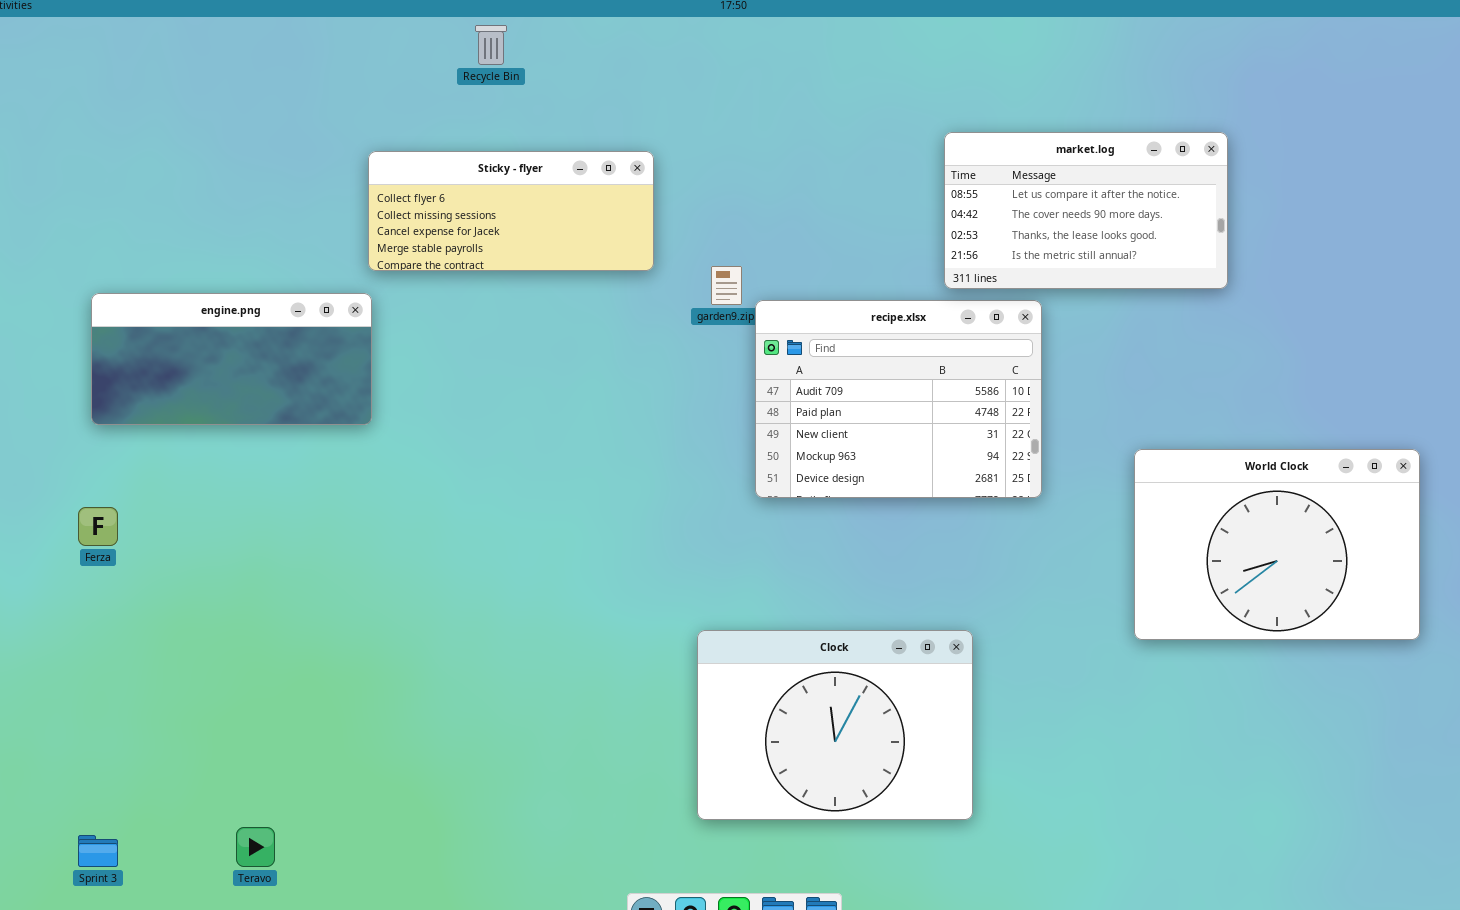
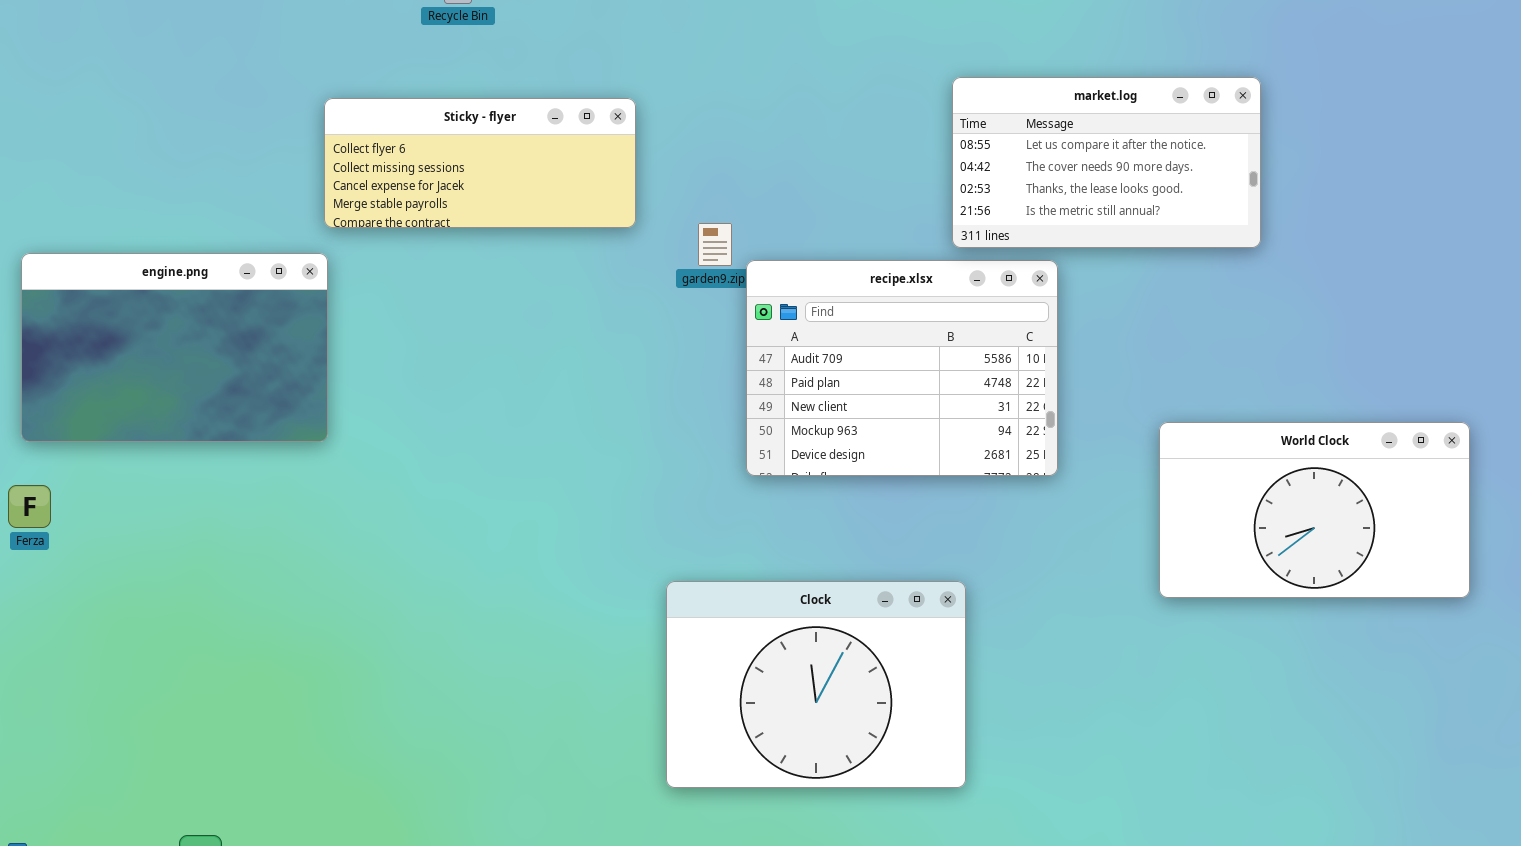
engine.png: [91,293,372,425] -> [21,253,328,442], resized
World Clock: [1134,449,1420,640] -> [1159,422,1470,598], resized
Clock: [697,630,973,820] -> [666,581,966,788], moved

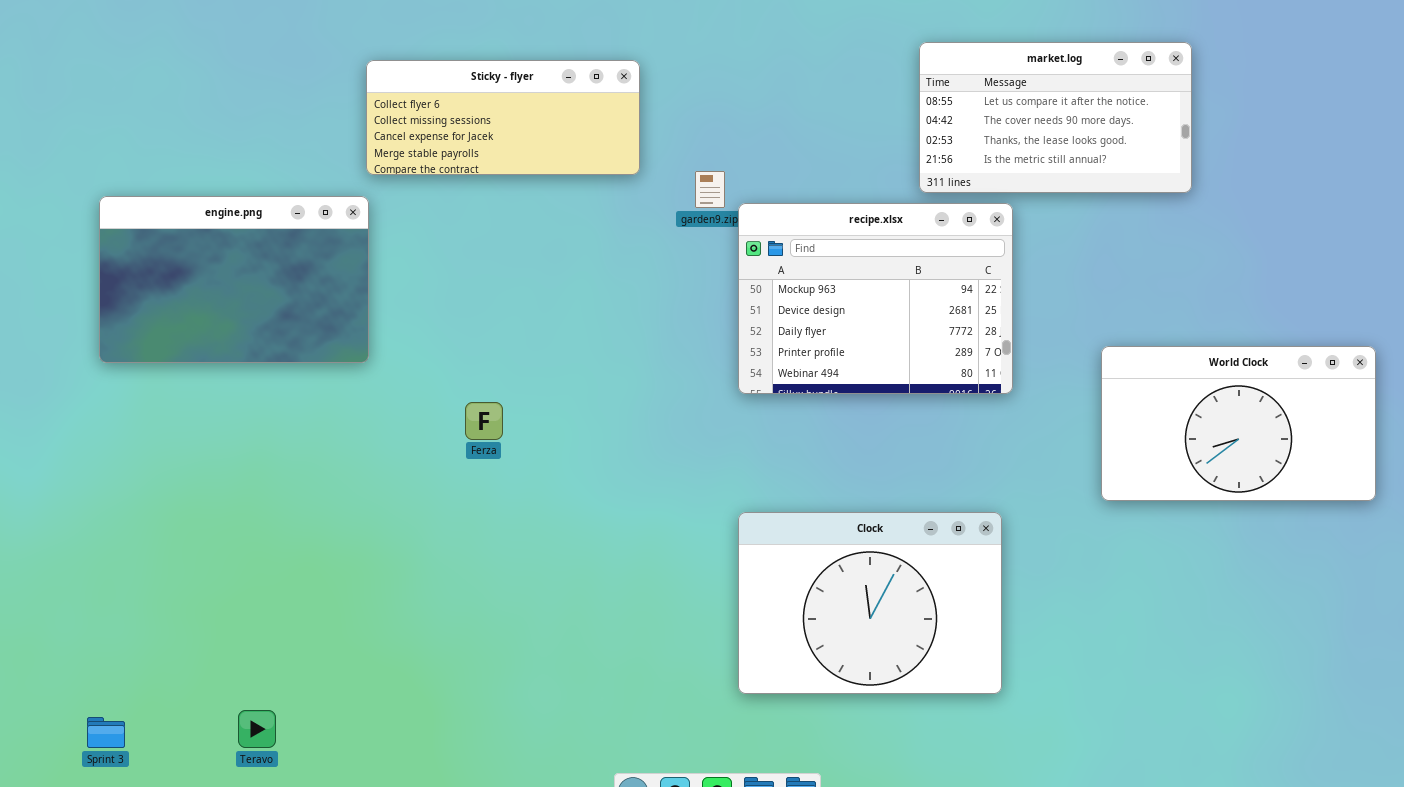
recipe.xlsx: [746,260,1058,476] -> [738,203,1013,394], scrolled down 3 rows
Ferza: [8,485,51,528] -> [465,402,503,440], moved
Clock: [666,581,966,788] -> [738,512,1002,694], moved

